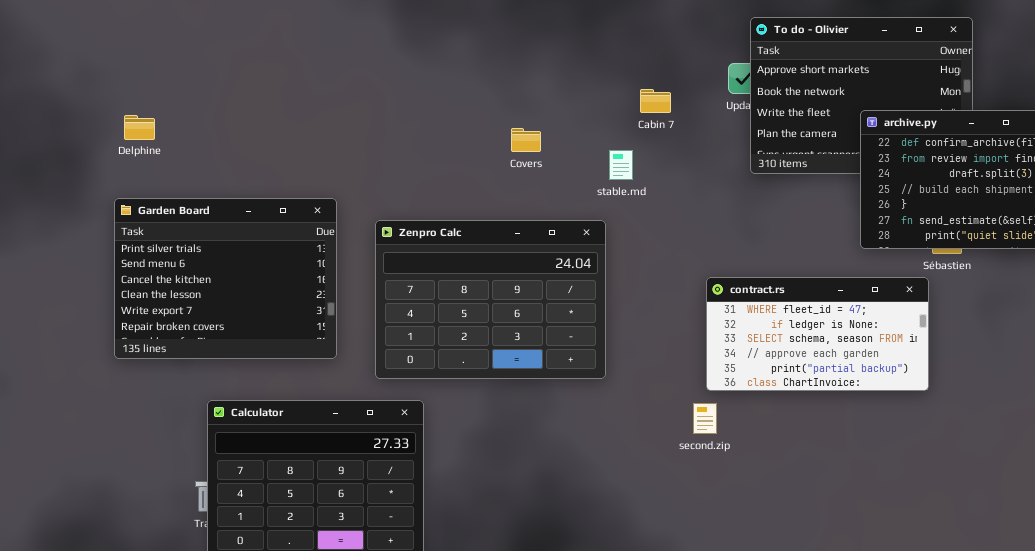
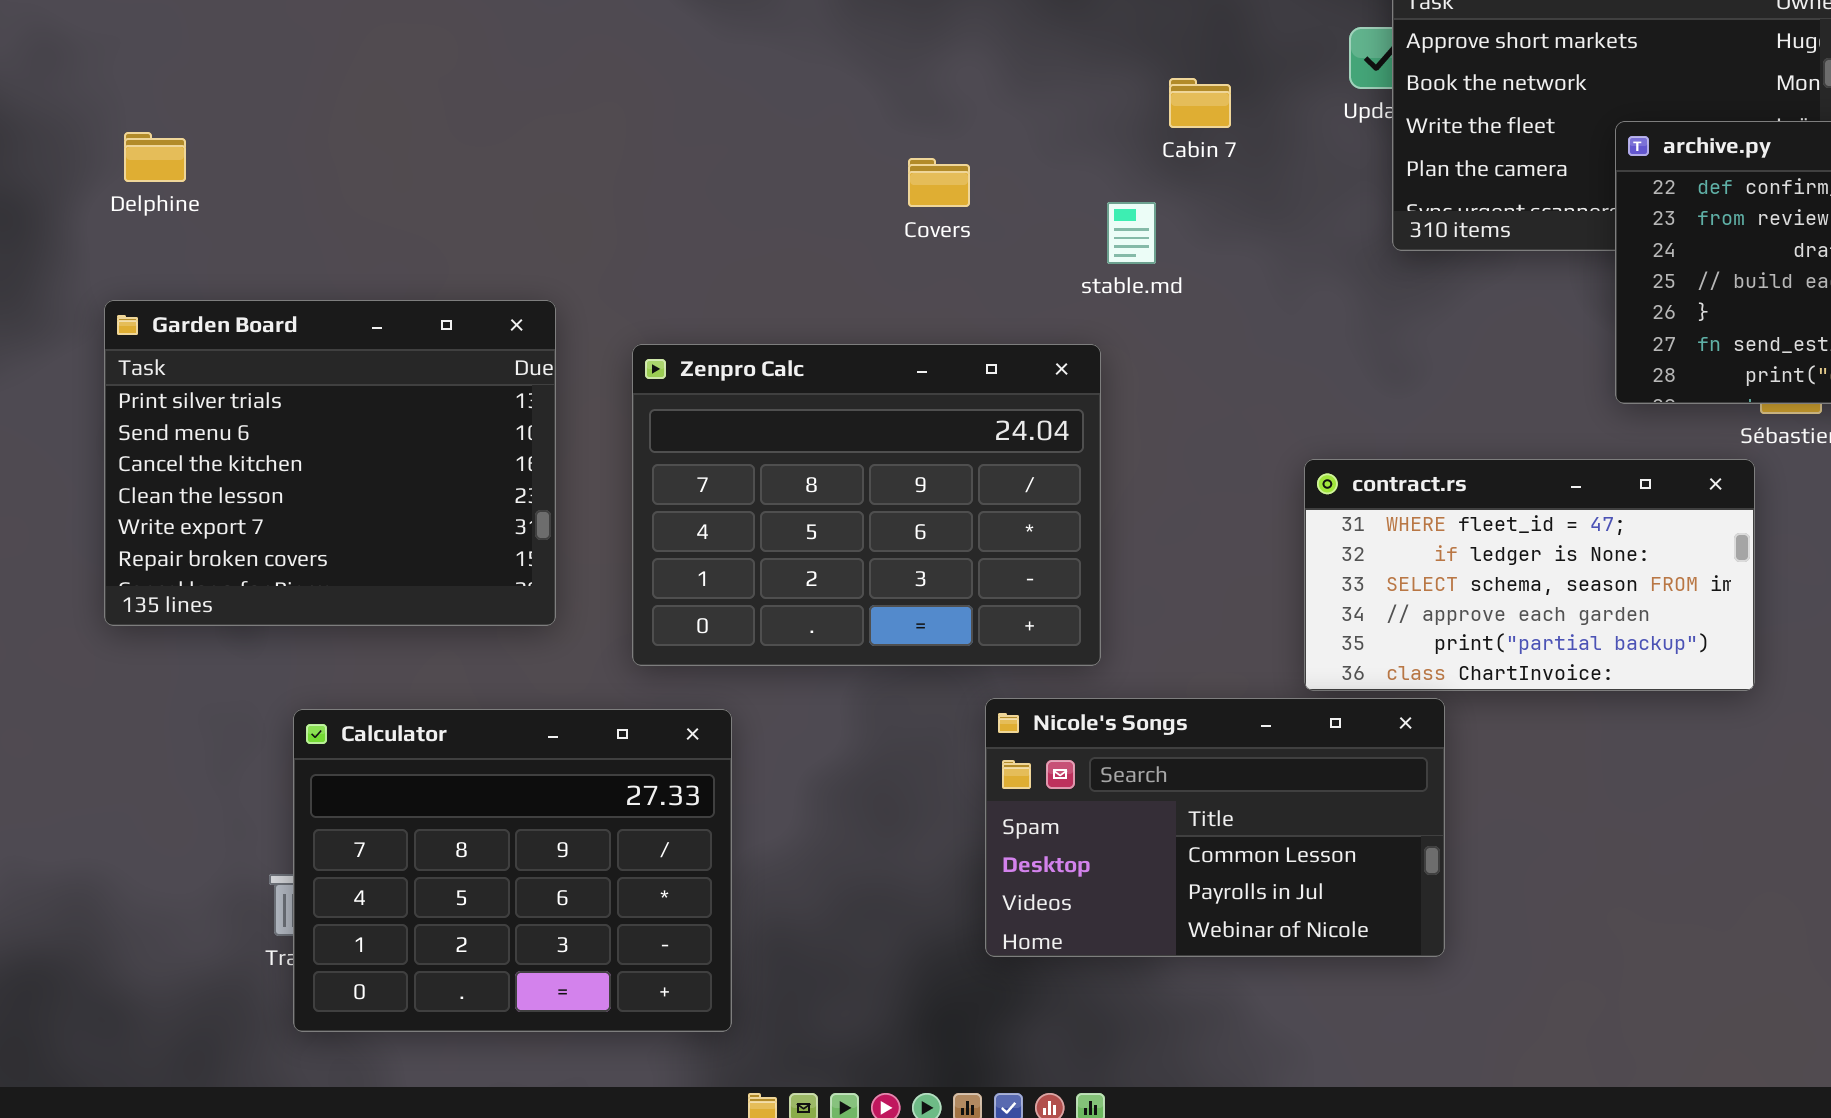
Nicole's Songs: none -> [985,698,1445,957], opened

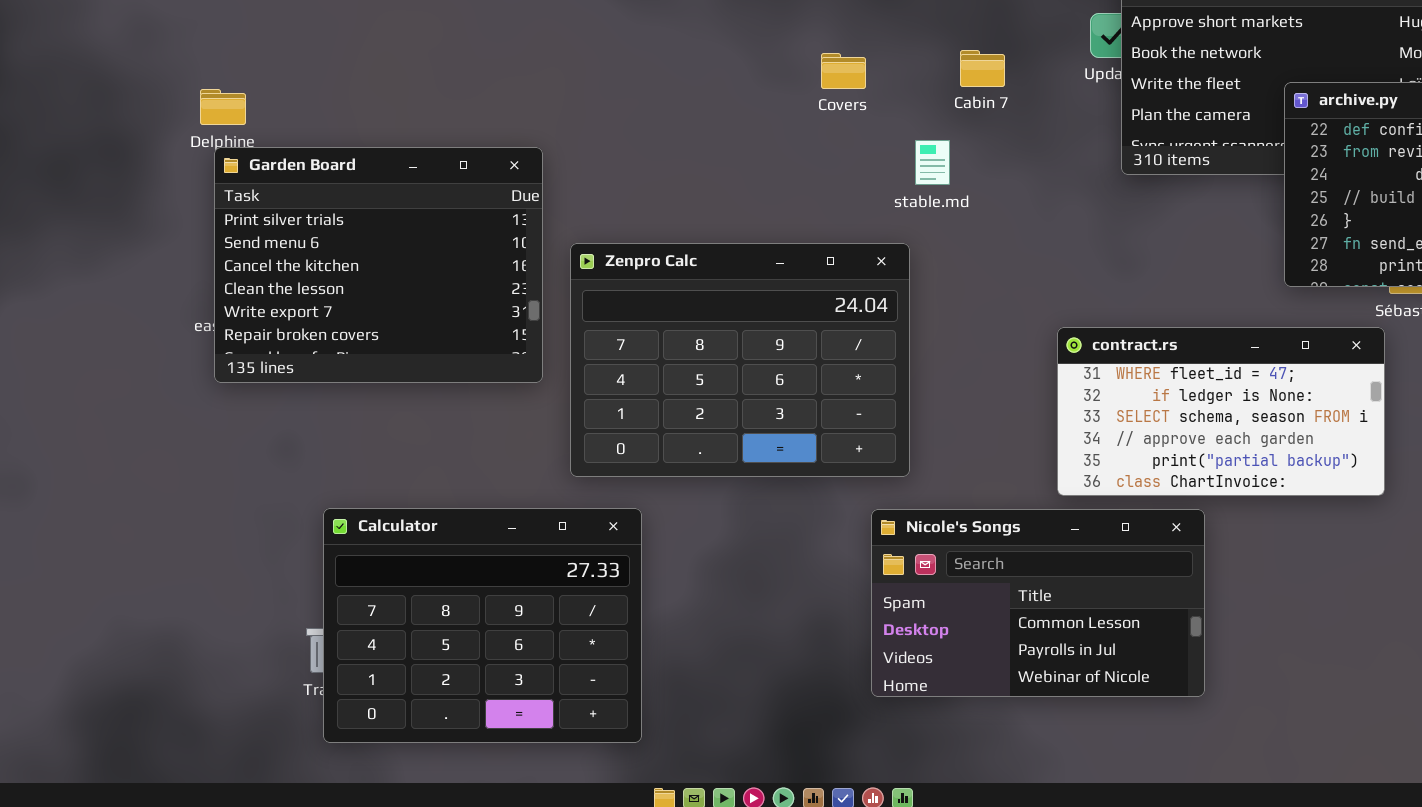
Covers: [908,158,970,207] -> [821,53,866,89], moved
Garden Board: [104,300,556,626] -> [214,147,543,383], moved
Nicole's Songs: [985,698,1445,957] -> [871,509,1205,697], moved

